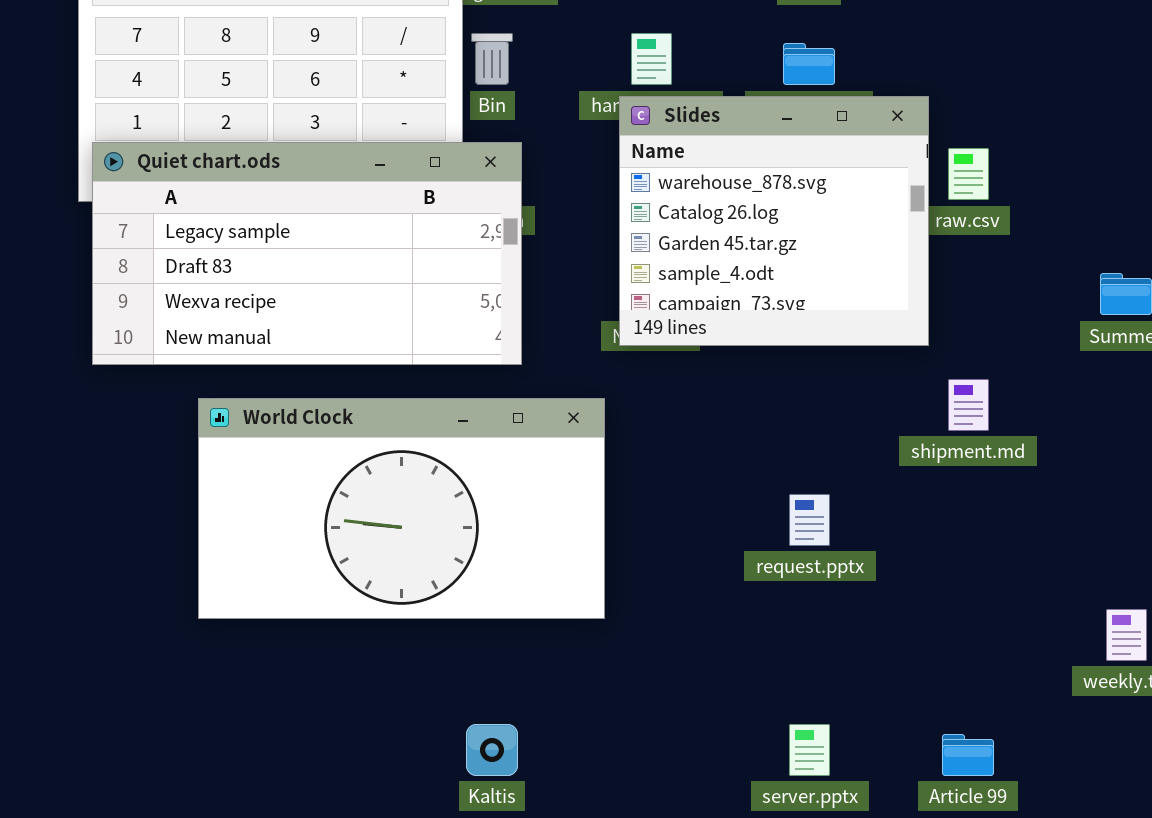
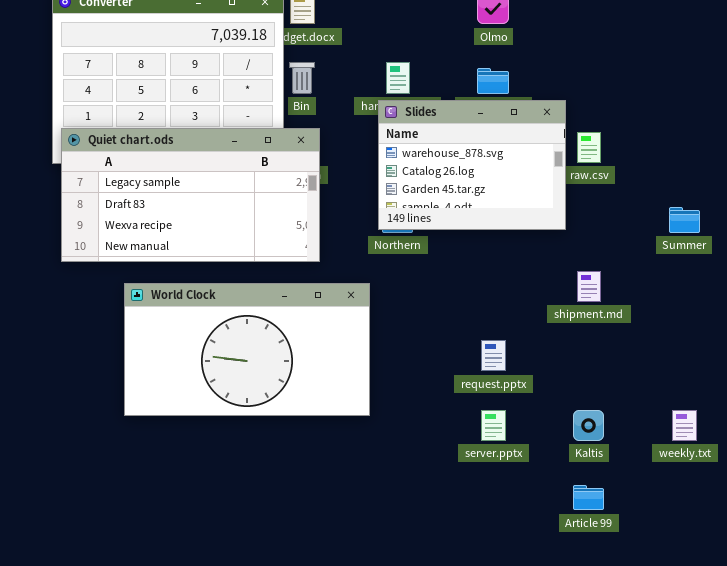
Slides: [619,96,929,346] -> [378,100,566,230], resized
Kaltis: [466,724,518,776] -> [573,410,604,441], moved
server.pptx: [789,724,830,776] -> [481,410,506,441], moved

